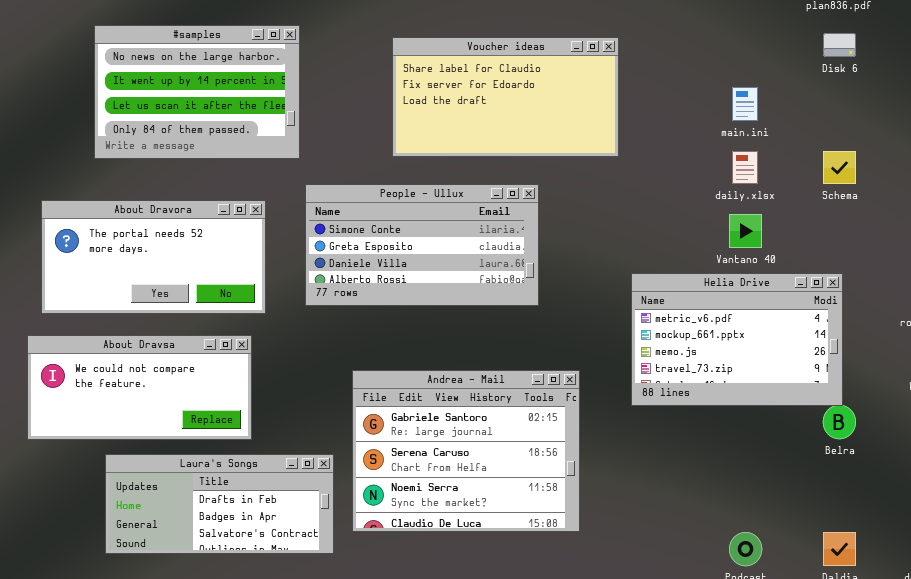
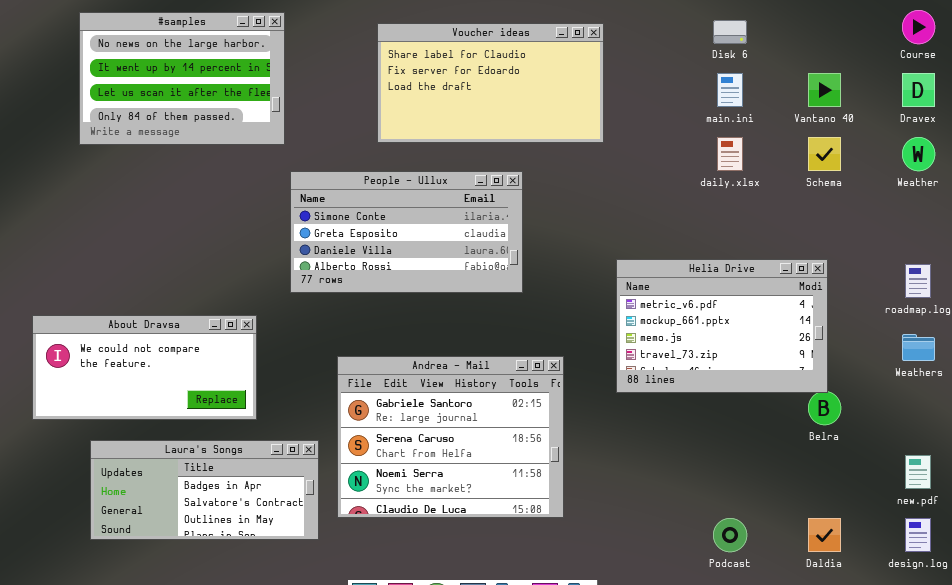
Disk 6: [823,33,856,57] -> [713,20,747,44], moved
About Dravora: [41,200,266,314] -> none, closed
Vantano 40: [729,214,762,248] -> [808,73,841,107], moved
About Dravsa: [27,335,252,440] -> [32,315,257,420], moved
Laura's Songs: [105,454,334,554] -> [90,440,319,540], scrolled down 1 row

